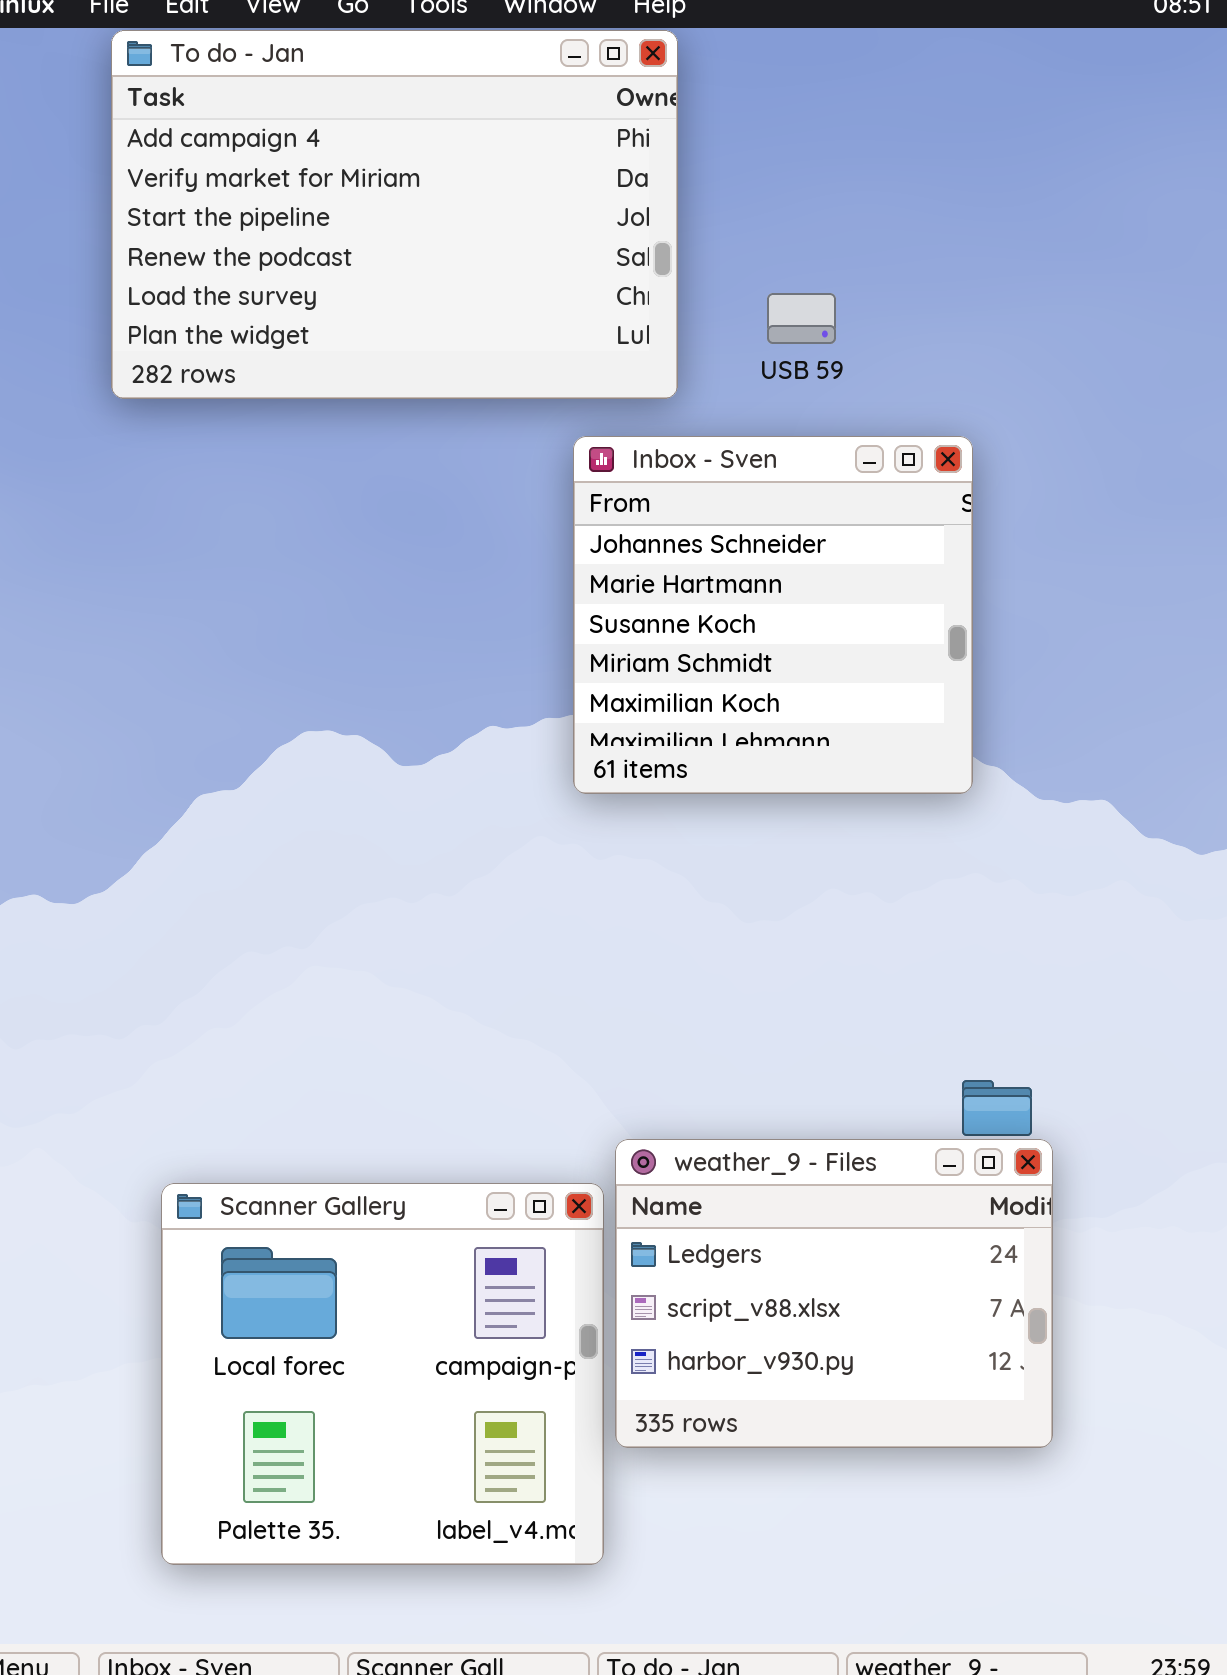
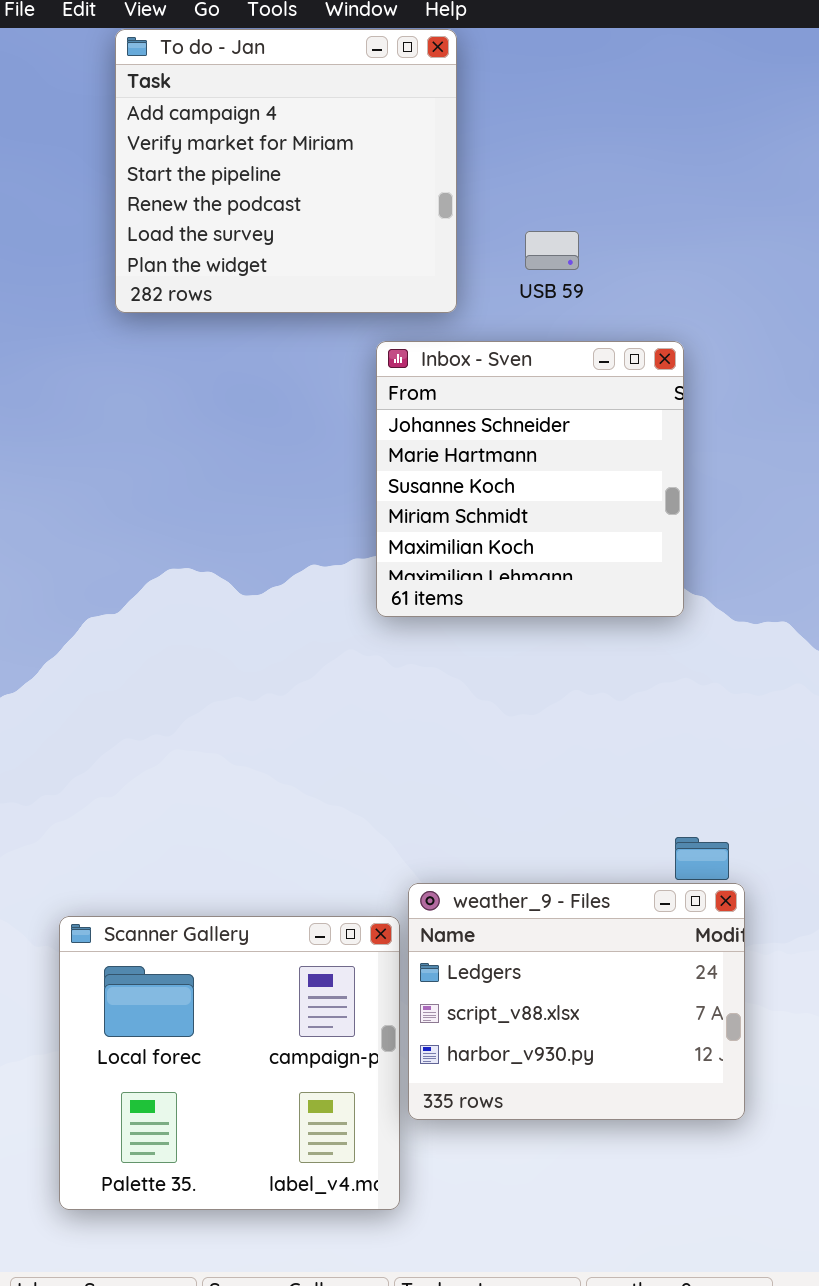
To do - Jan: [111,30,678,399] -> [115,29,457,313], resized

